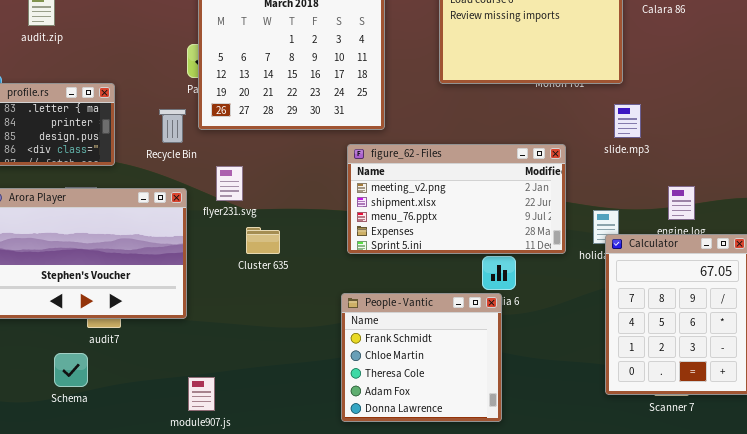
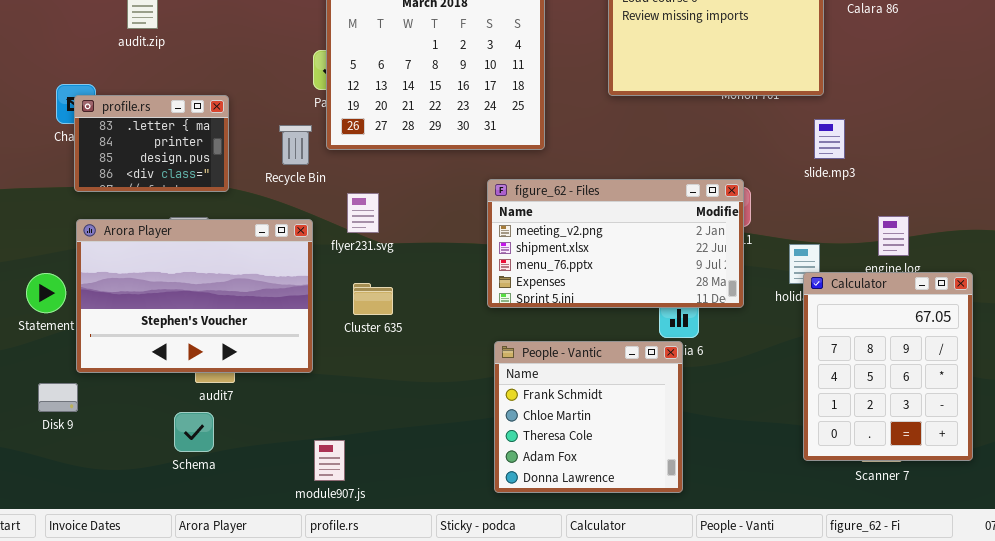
figure_62 - Files: [347,144,566,254] -> [487,179,744,308], moved
Cluster 635: [246,227,280,254] -> [353,283,393,315], moved
Schema: [54,353,88,387] -> [174,412,214,452], moved

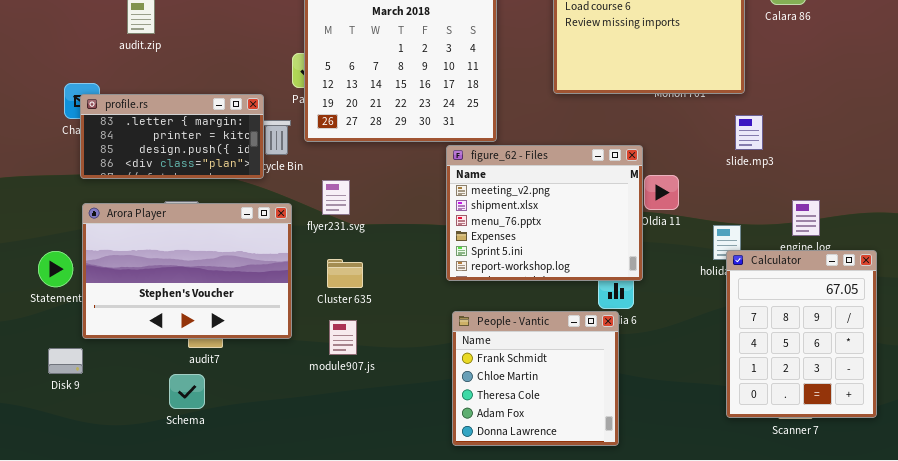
profile.rs: [74,95,229,192] -> [80,94,264,179], resized
figure_62 - Files: [487,179,744,308] -> [446,145,643,281], resized
module907.js: [314,440,345,481] -> [329,320,357,355], moved

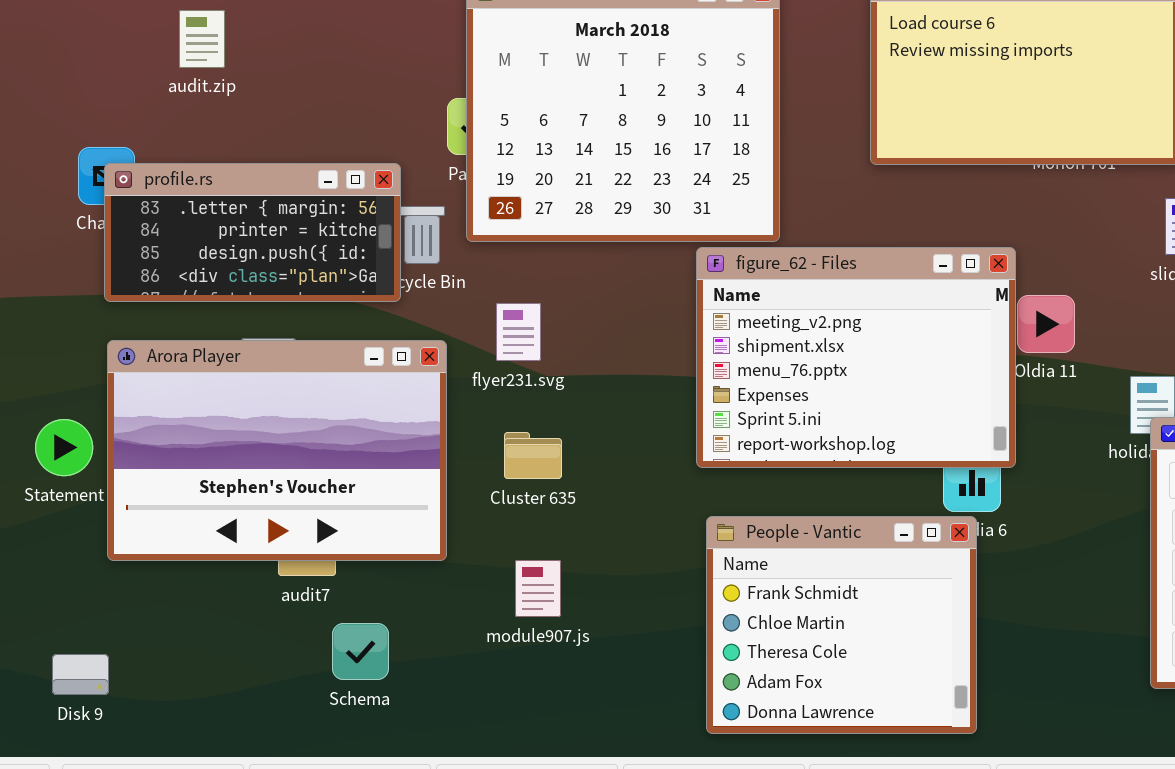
module907.js: [329,320,357,355] -> [515,560,561,617], moved
Disk 9: [48,348,83,374] -> [52,654,109,695], moved
Schema: [169,374,205,409] -> [332,623,389,680], moved

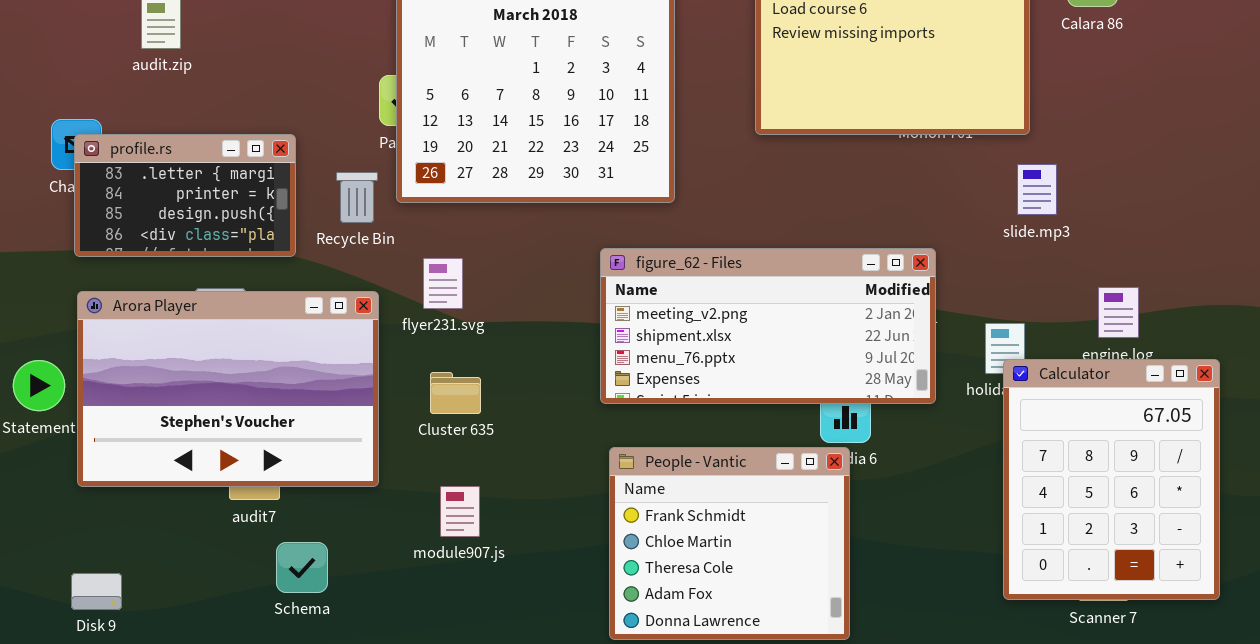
profile.rs: [104,163,401,302] -> [74,134,296,257], resized
figure_62 - Files: [696,247,1016,468] -> [600,248,936,404], resized
Disk 9: [52,654,109,695] -> [71,573,122,610], moved

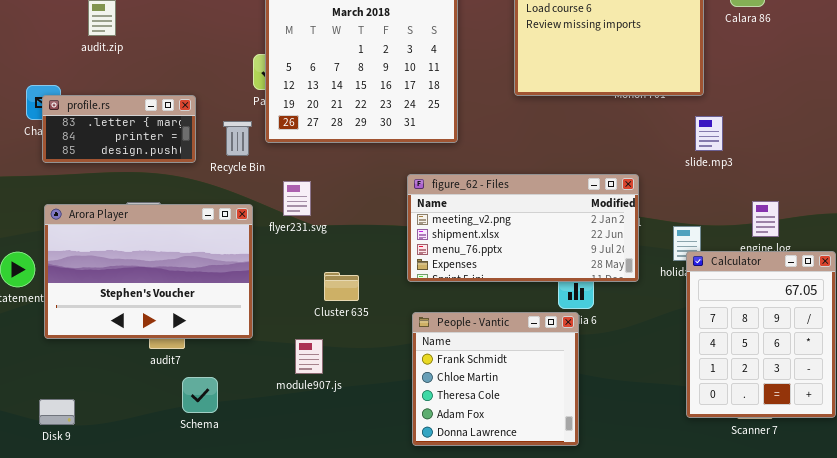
profile.rs: [74,134,296,257] -> [42,95,196,163], resized
Cluster 635: [430,372,481,414] -> [324,272,359,301], moved

